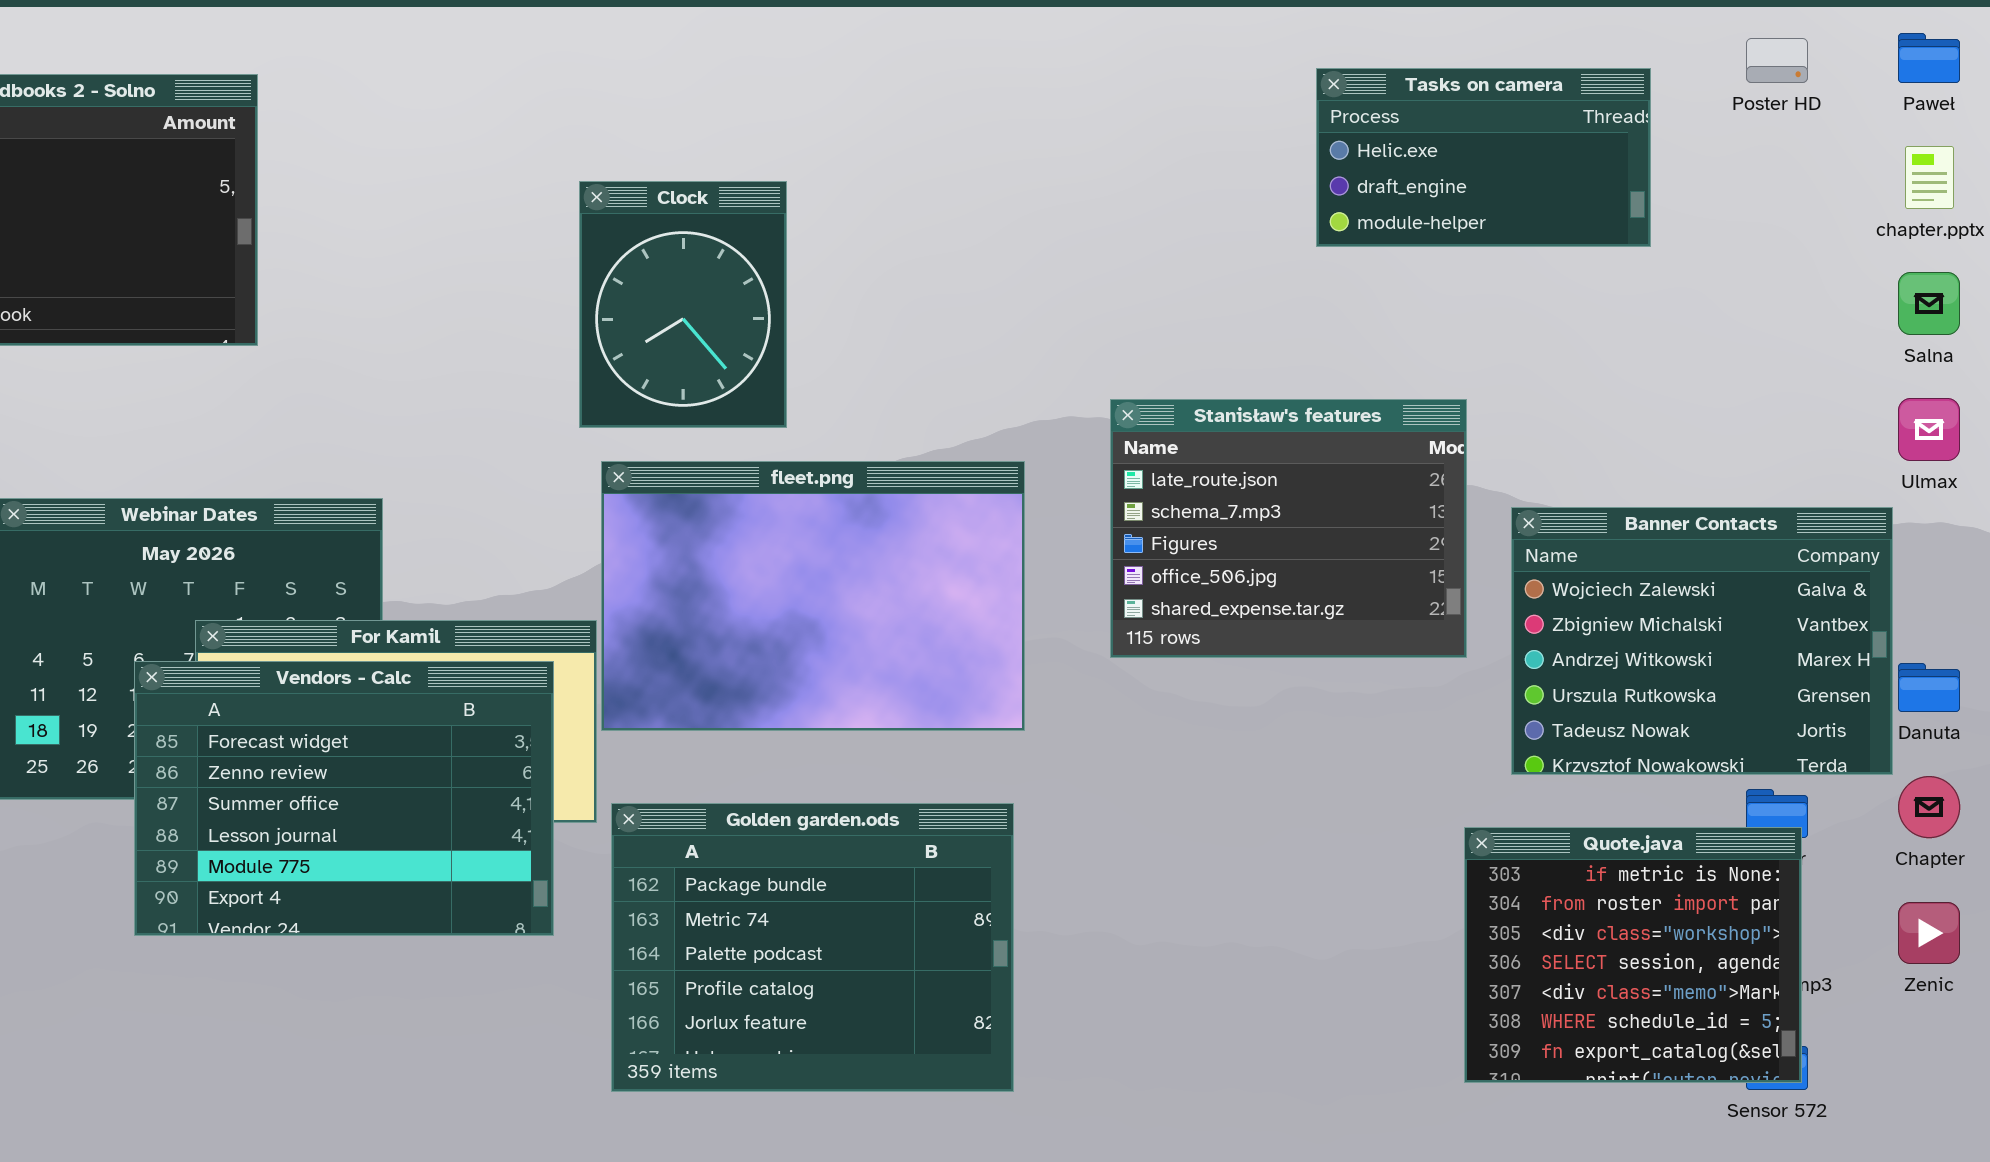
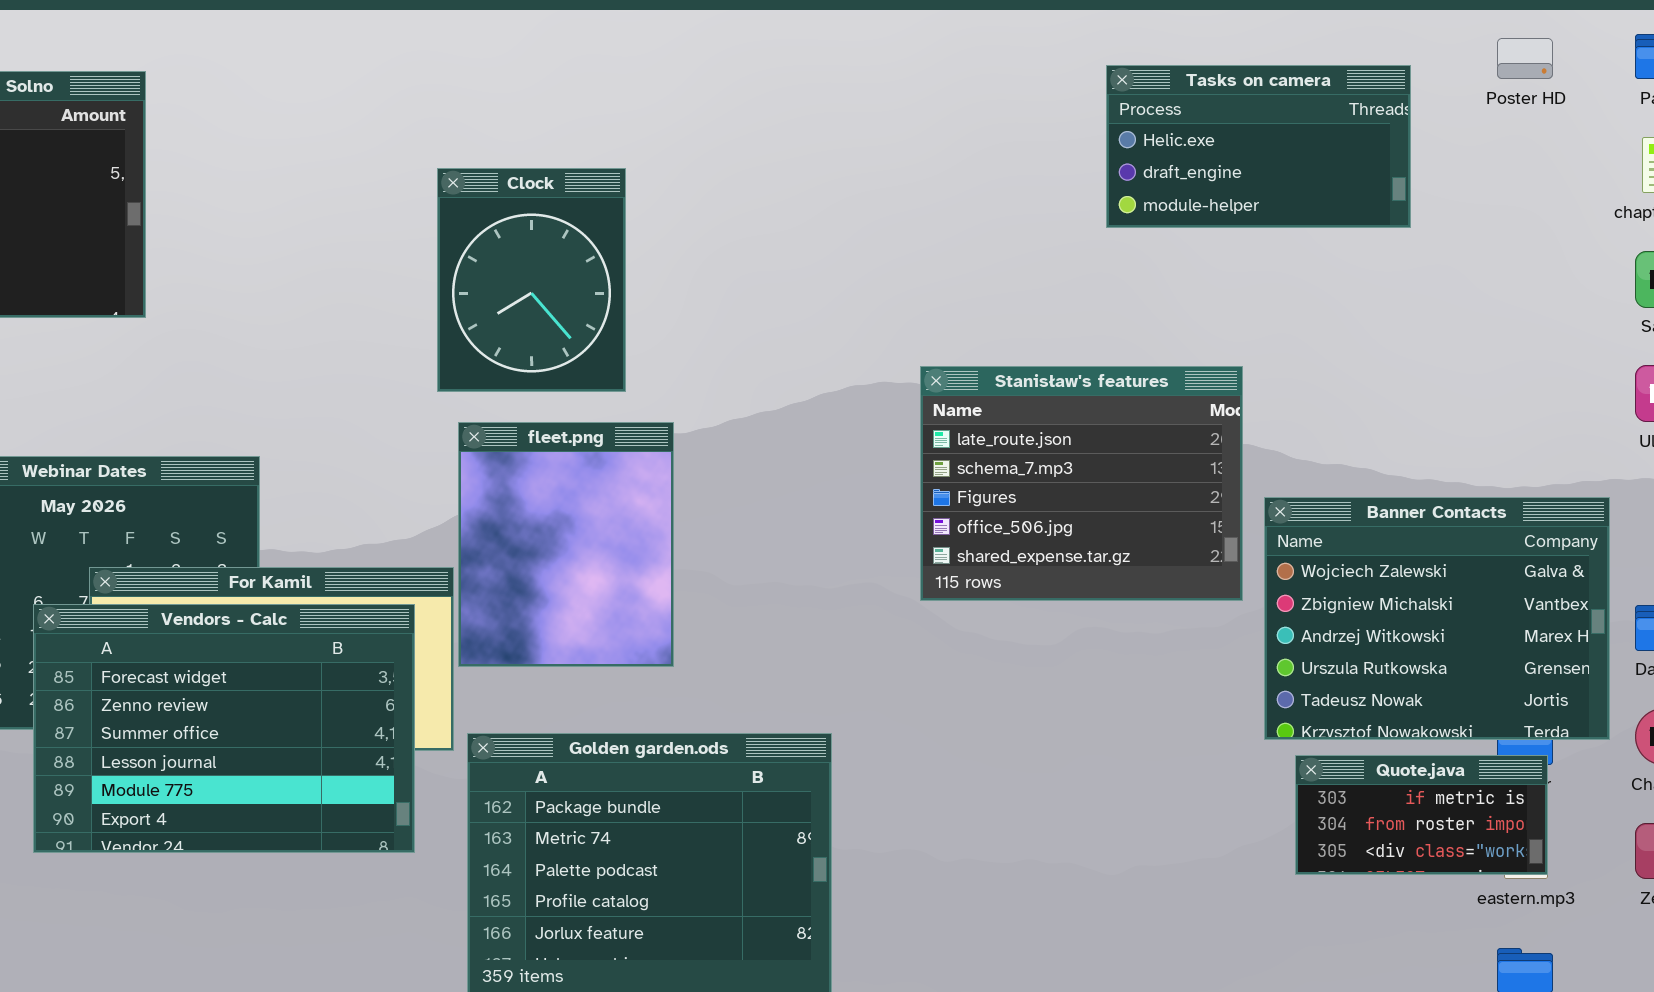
fleet.png: [601,461,1025,731] -> [458,422,674,667], resized
Banner Contacts: [1511,507,1893,775] -> [1264,497,1610,740], moved
Quote.java: [1464,827,1802,1083] -> [1295,755,1548,875], resized

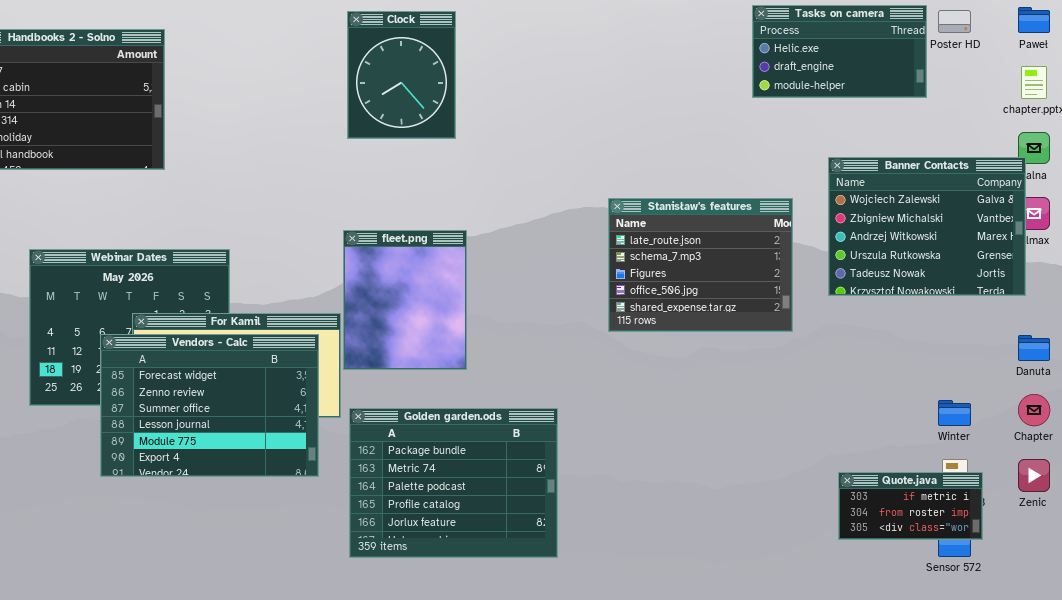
Tasks on camera: [1106,65,1411,228] -> [752,5,927,98], moved
Clock: [437,168,626,392] -> [347,11,456,139], moved
Banner Contacts: [1264,497,1610,740] -> [828,157,1026,296], moved
Quote.java: [1295,755,1548,875] -> [838,472,983,540], moved

